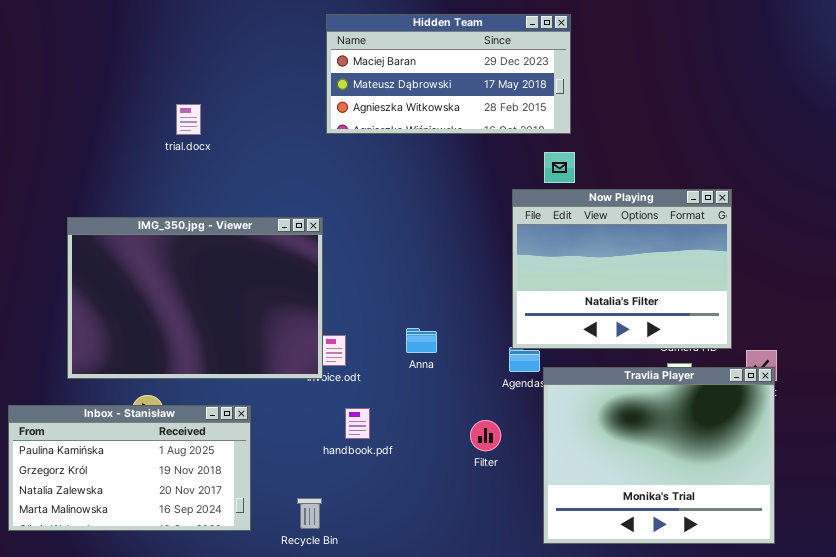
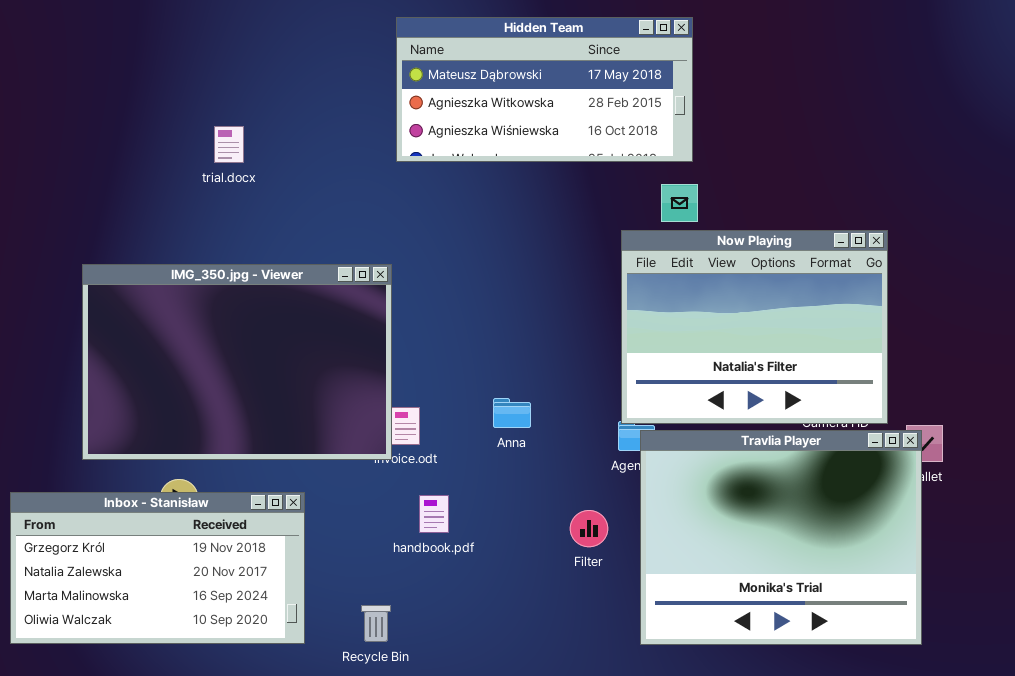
Hidden Team: [326,14,571,134] -> [396,17,693,162], scrolled down 1 row
Travlia Player: [543,367,775,544] -> [640,430,922,645], moved
Inbox - Stanisław: [8,405,251,531] -> [10,492,305,644], scrolled down 1 row

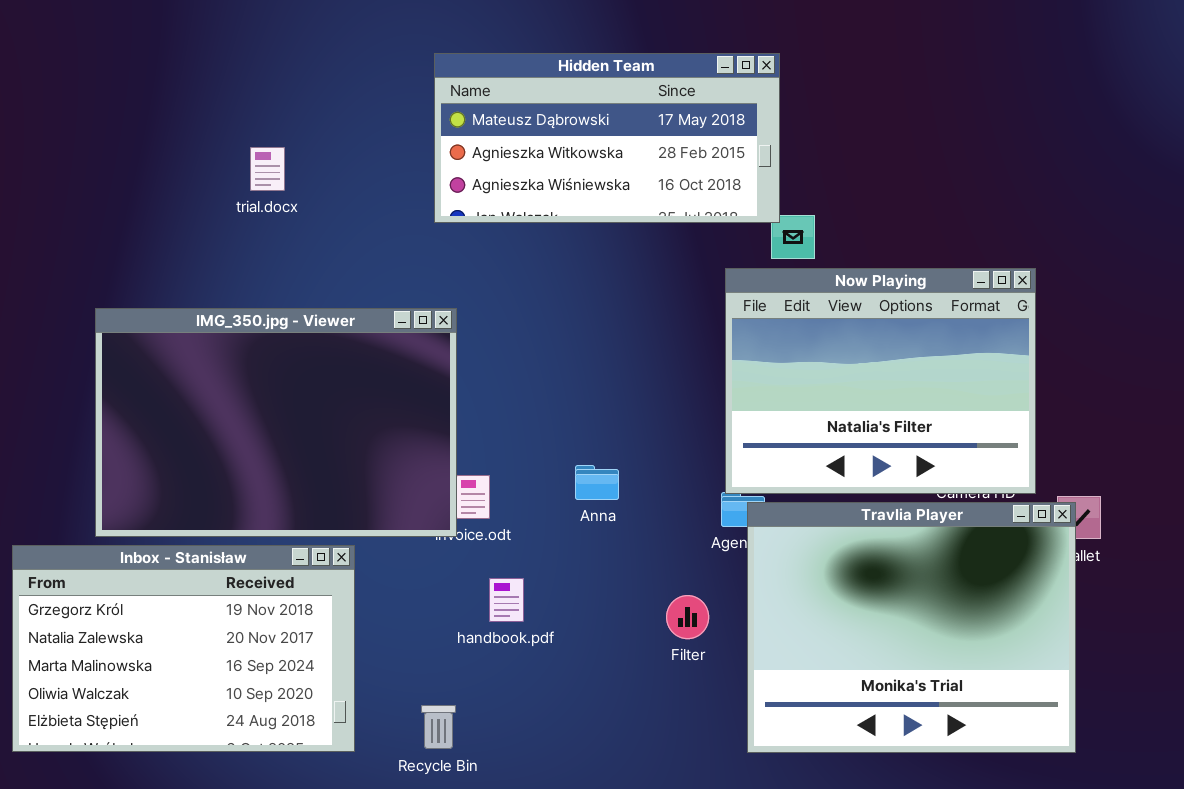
Hidden Team: [396,17,693,162] -> [434,53,780,223], moved
Inbox - Stanisław: [10,492,305,644] -> [12,545,355,752], resized

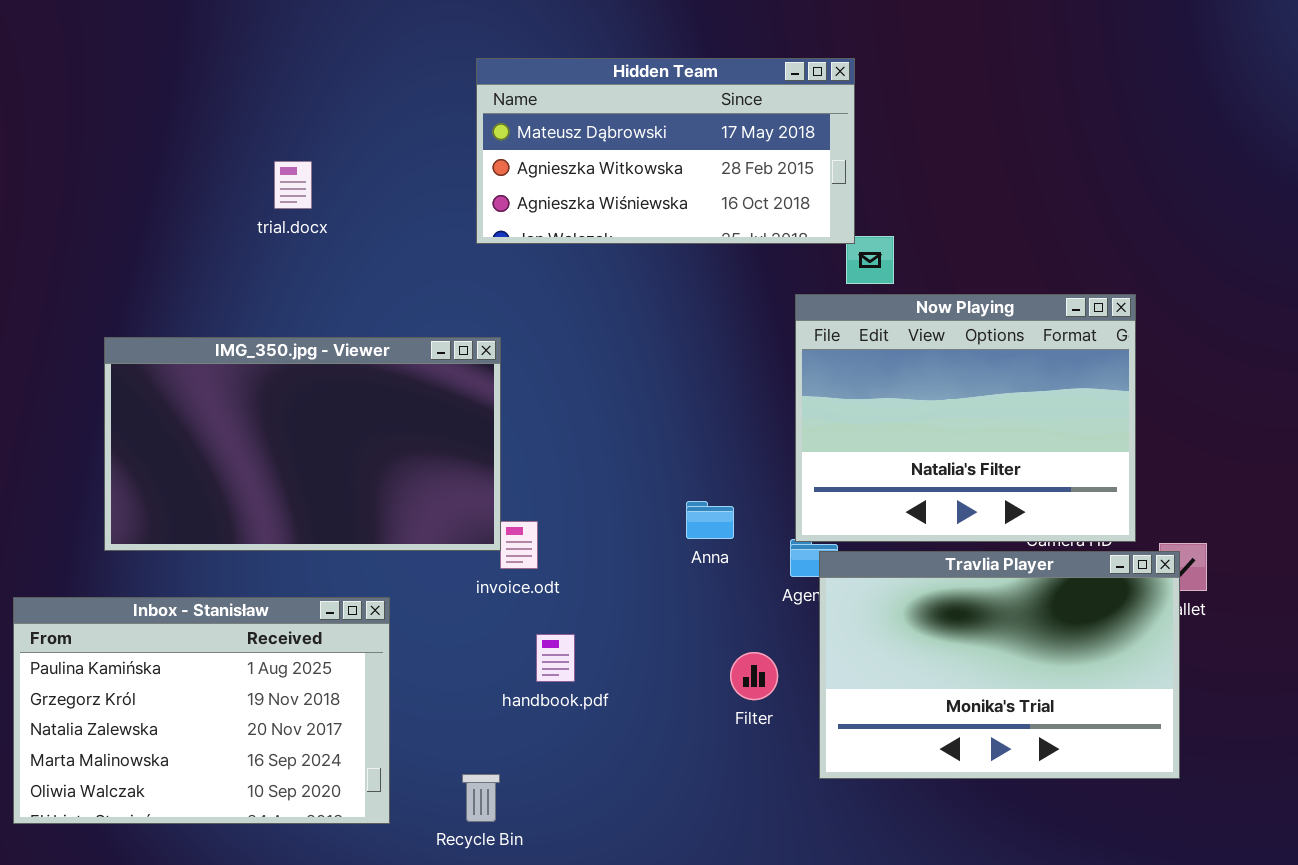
IMG_350.jpg - Viewer: [95,308,457,537] -> [104,337,501,551], resized
Anna: [575,465,619,500] -> [686,501,734,539], moved
Travlia Player: [747,502,1076,753] -> [819,551,1180,779], resized
Inbox - Stanisław: [12,545,355,752] -> [13,597,390,824], scrolled up 1 row

